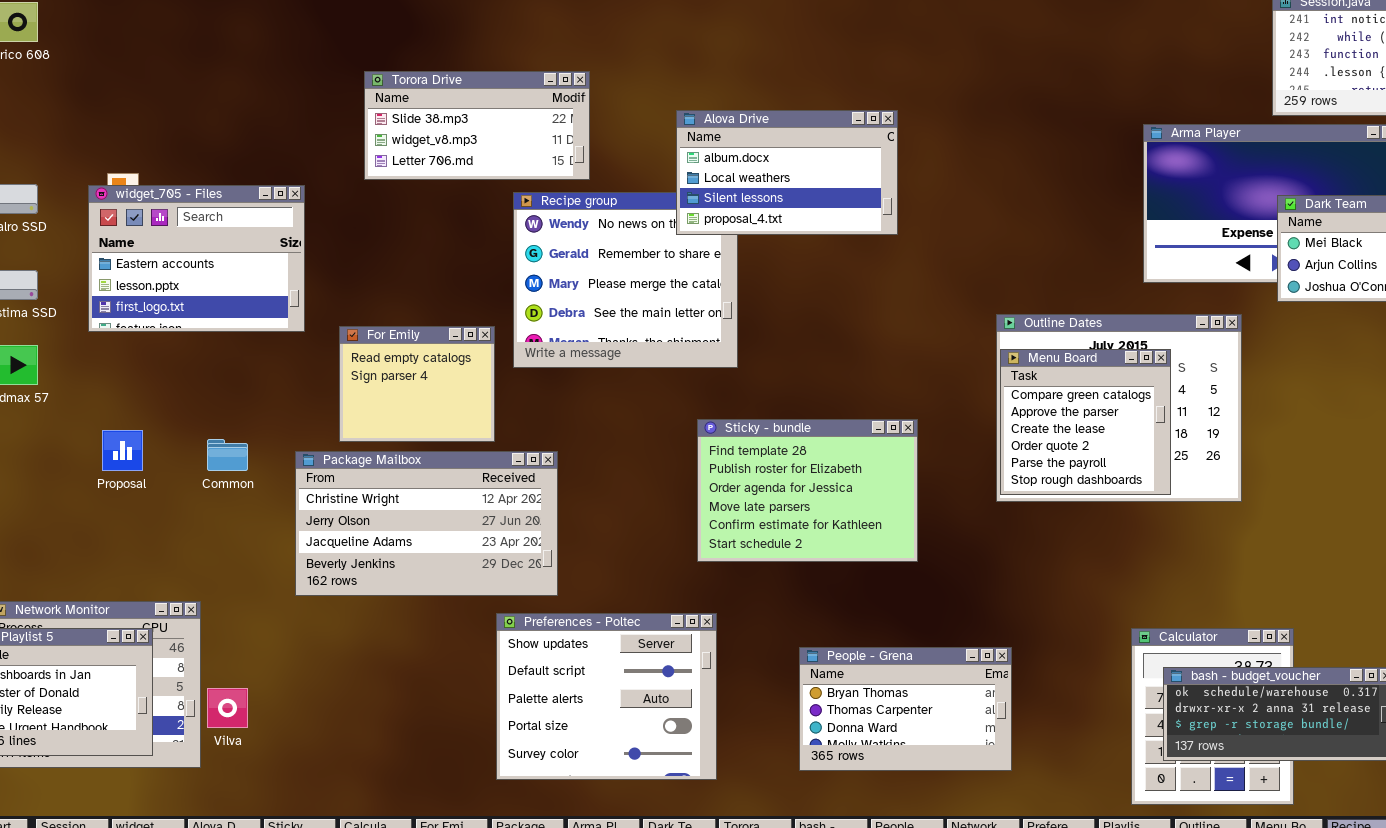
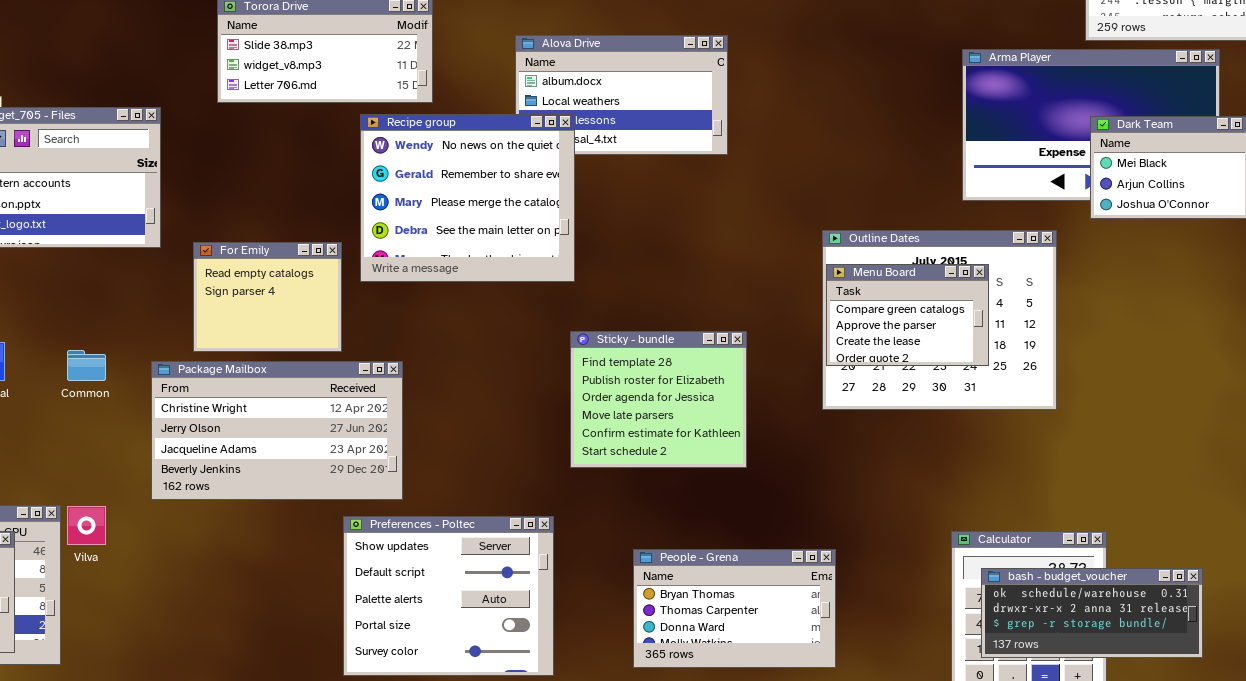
Recipe group: [513,192,738,368] -> [360,114,575,282], raised
Menu Board: [1000,349,1171,495] -> [826,264,989,366], resized
Sticky - bundle: [697,419,918,562] -> [570,331,747,468], resized
Vilva: [207,688,248,728] -> [67,506,106,545], moved

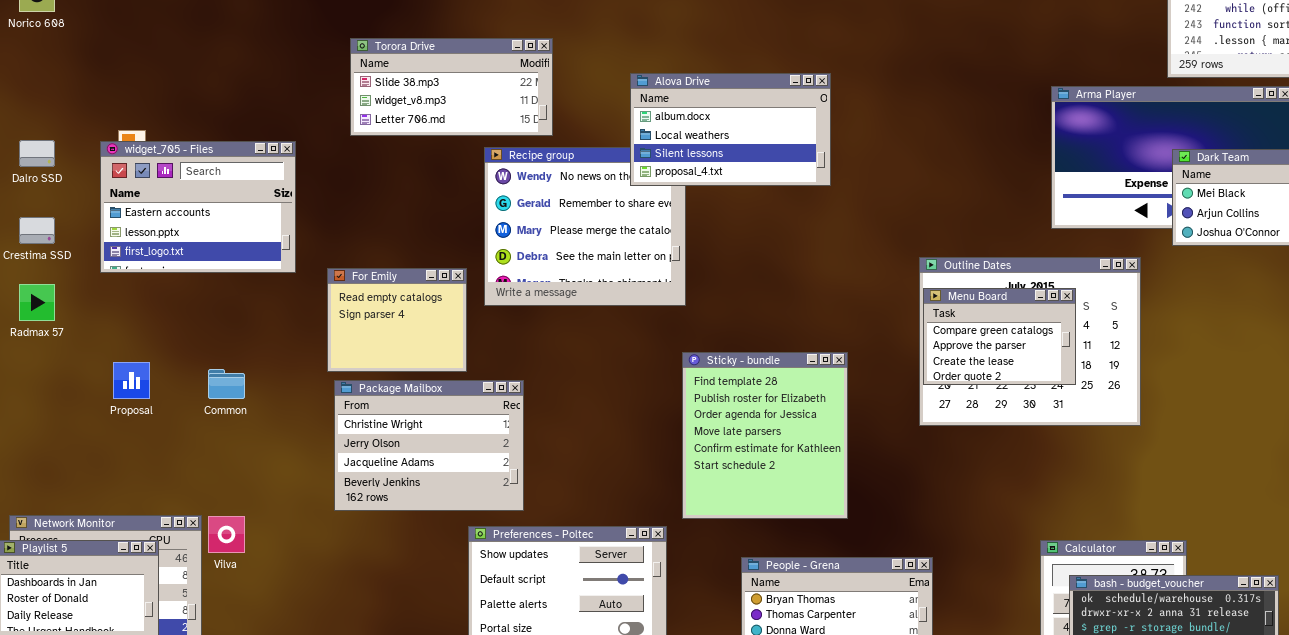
Alova Drive: [515,35,728,155] -> [630,73,831,186], raised
Sticky - bundle: [570,331,747,468] -> [682,352,848,519], resized
Package Mailbox: [151,361,403,500] -> [334,380,524,511], resized

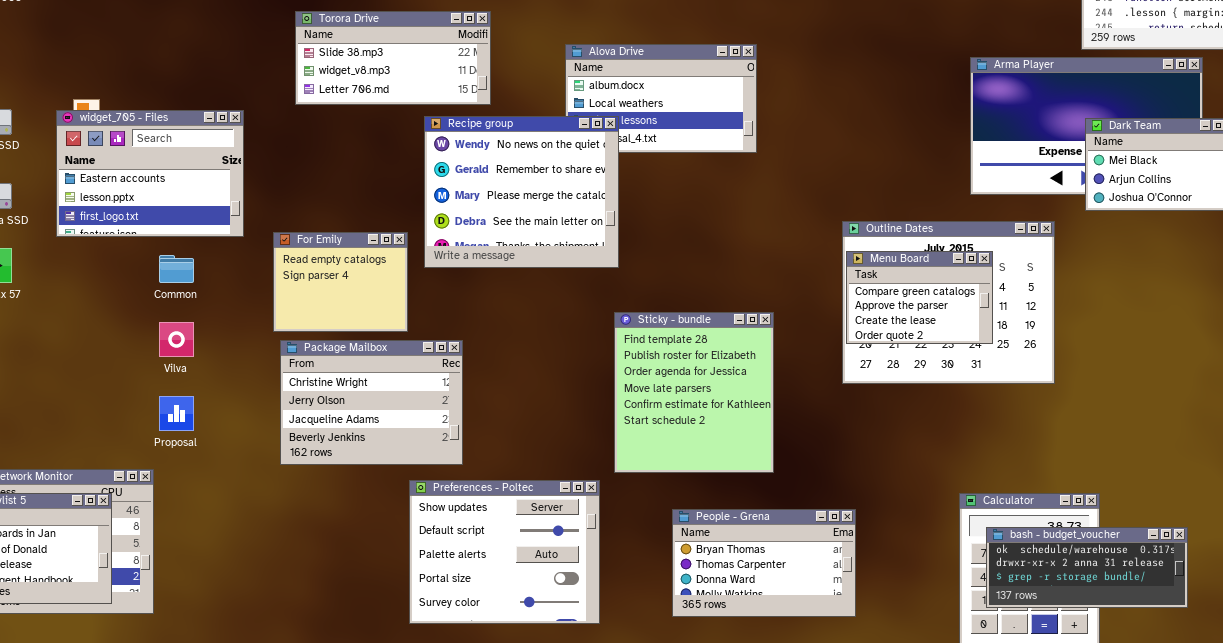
Recipe group: [484,147,686,306] -> [424,116,619,268], raised
Proposal: [113,362,150,399] -> [159,396,194,431], moved
Common: [208,369,245,399] -> [159,255,194,283], moved
Vilva: [208,516,245,553] -> [159,322,194,357], moved

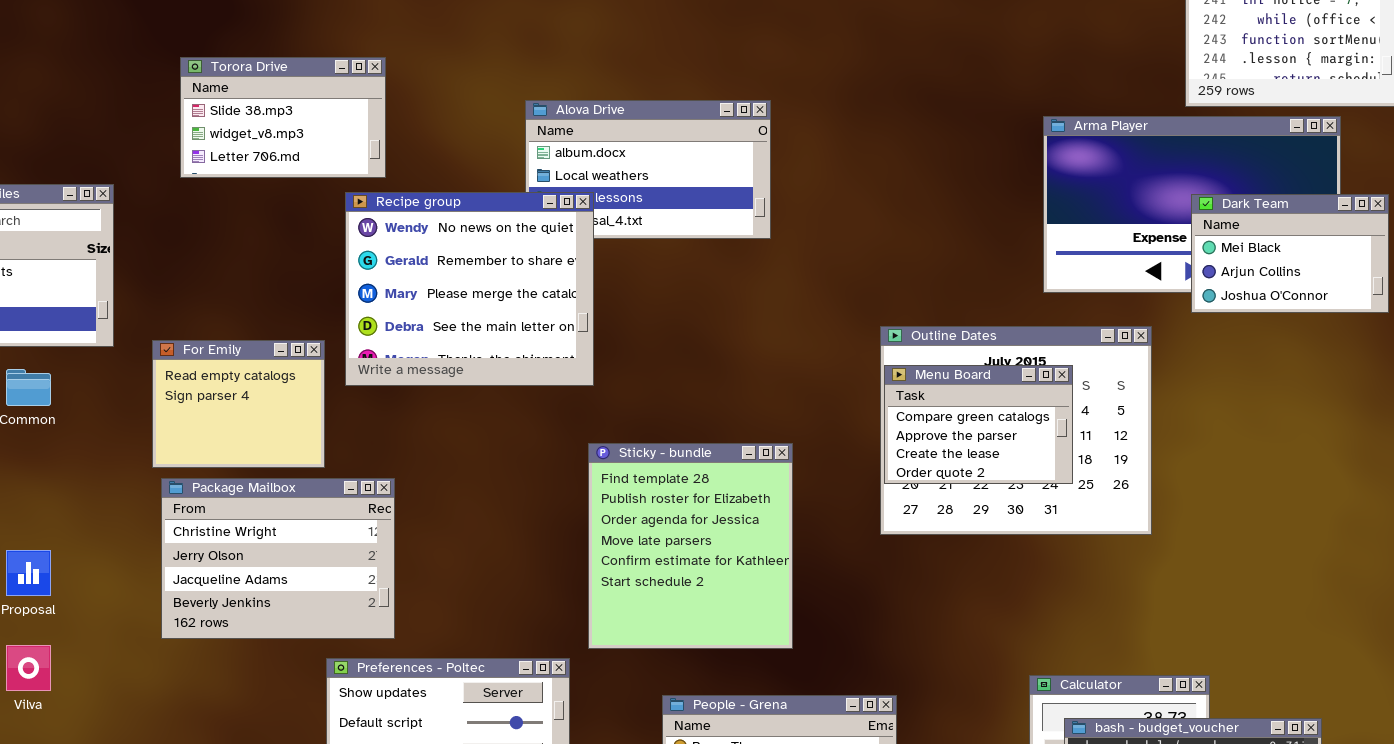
Torora Drive: [295,11,491,105] -> [180,57,386,178], resized
Vilva: [159,322,194,357] -> [6,645,51,691], moved

